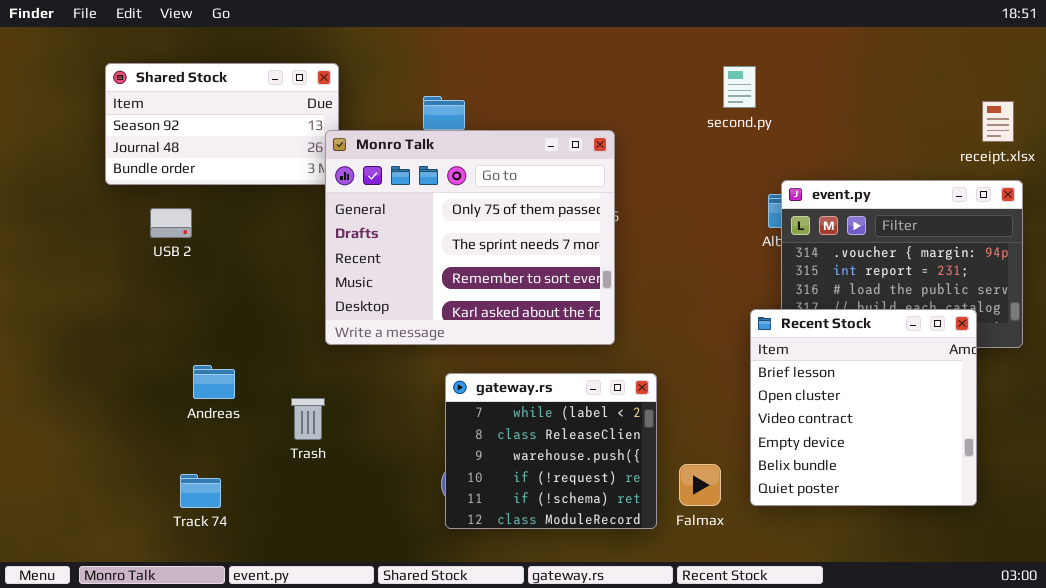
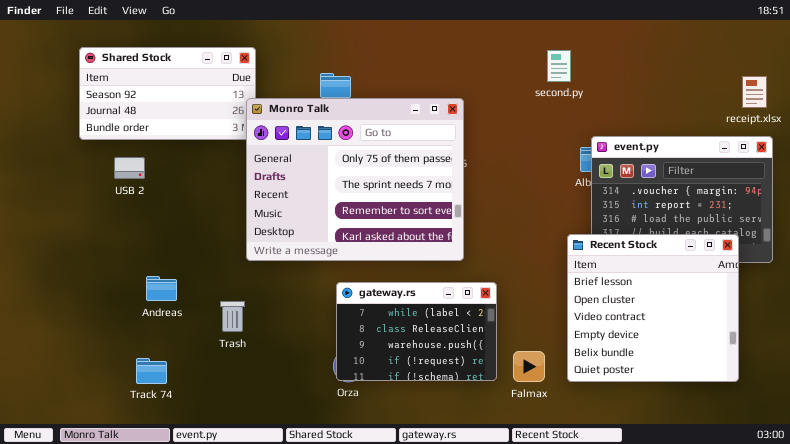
gateway.rs: [445,373,657,529] -> [336,282,497,381], resized

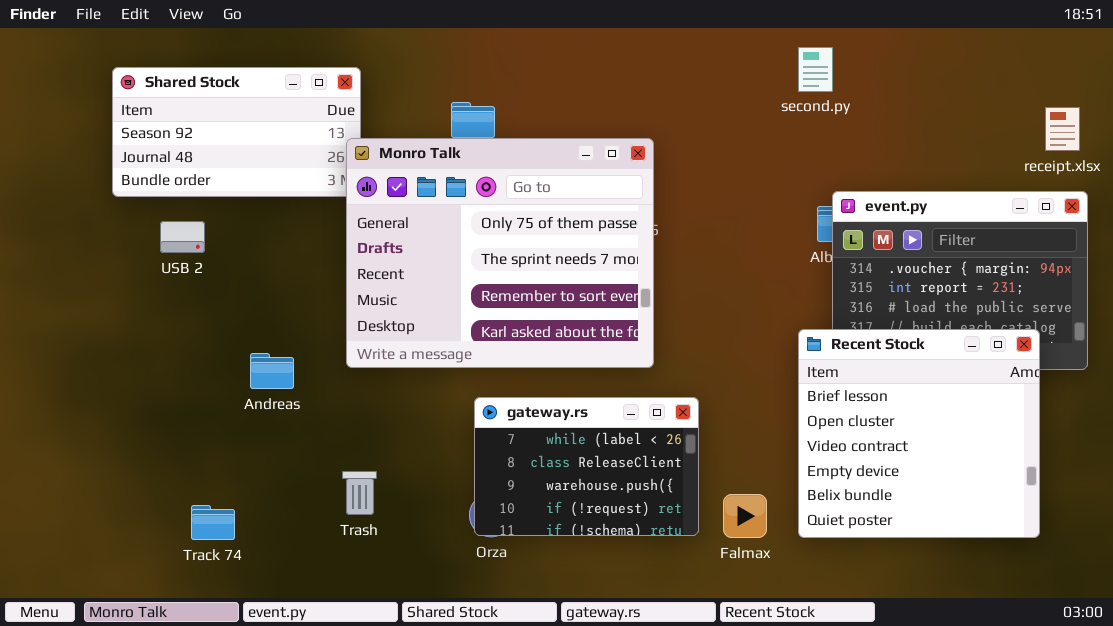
second.py: [547,50,571,82] -> [798,47,833,92], moved
Andreas: [146,276,177,301] -> [250,353,294,389], moved
Trash: [220,301,245,332] -> [342,471,377,515], moved

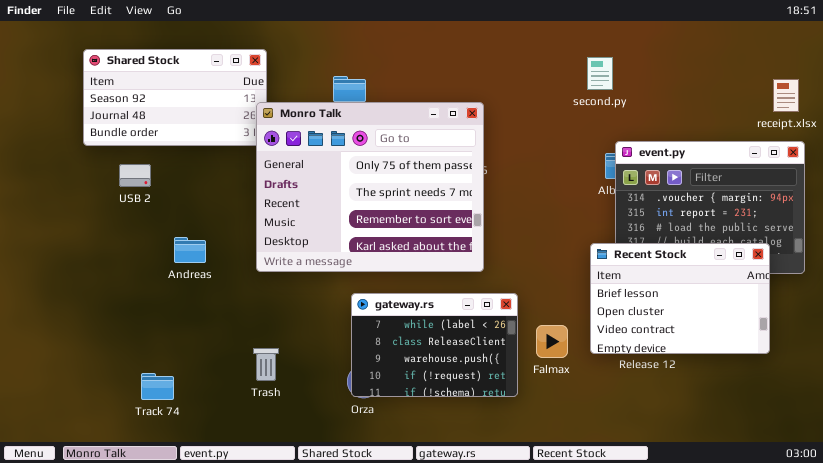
second.py: [798,47,833,92] -> [587,57,613,90], moved
Recent Stock: [798,329,1040,538] -> [590,243,770,354], resized
Andreas: [250,353,294,389] -> [174,237,206,263], moved
Falmax: [723,494,767,538] -> [536,325,568,358], moved

